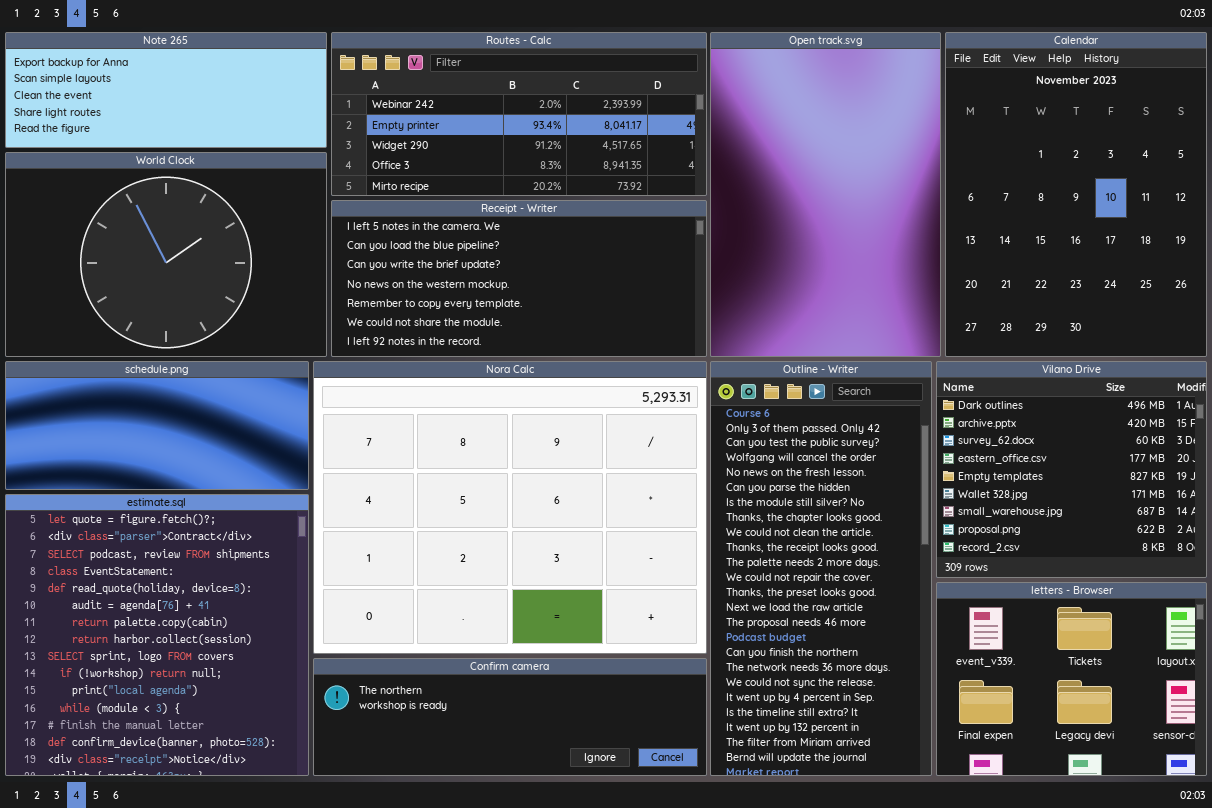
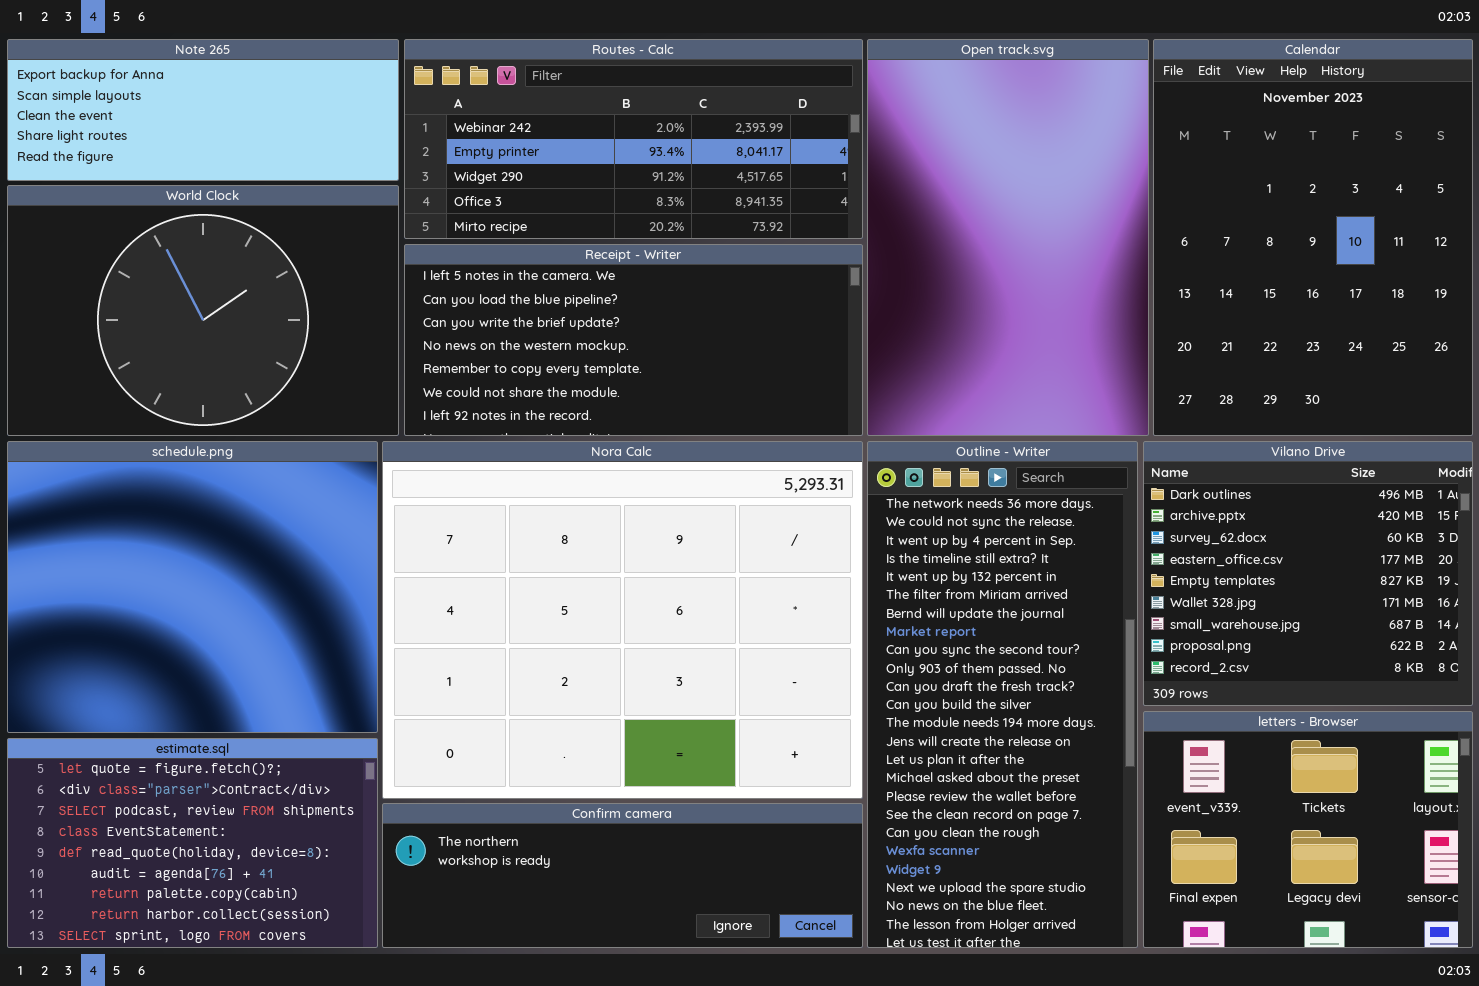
schedule.png: [5,361,309,490] -> [7,441,378,733], resized
Outline - Writer: [710,361,932,776] -> [867,441,1138,948], scrolled down 17 rows
estimate.sql: [5,494,309,776] -> [7,738,378,948], resized

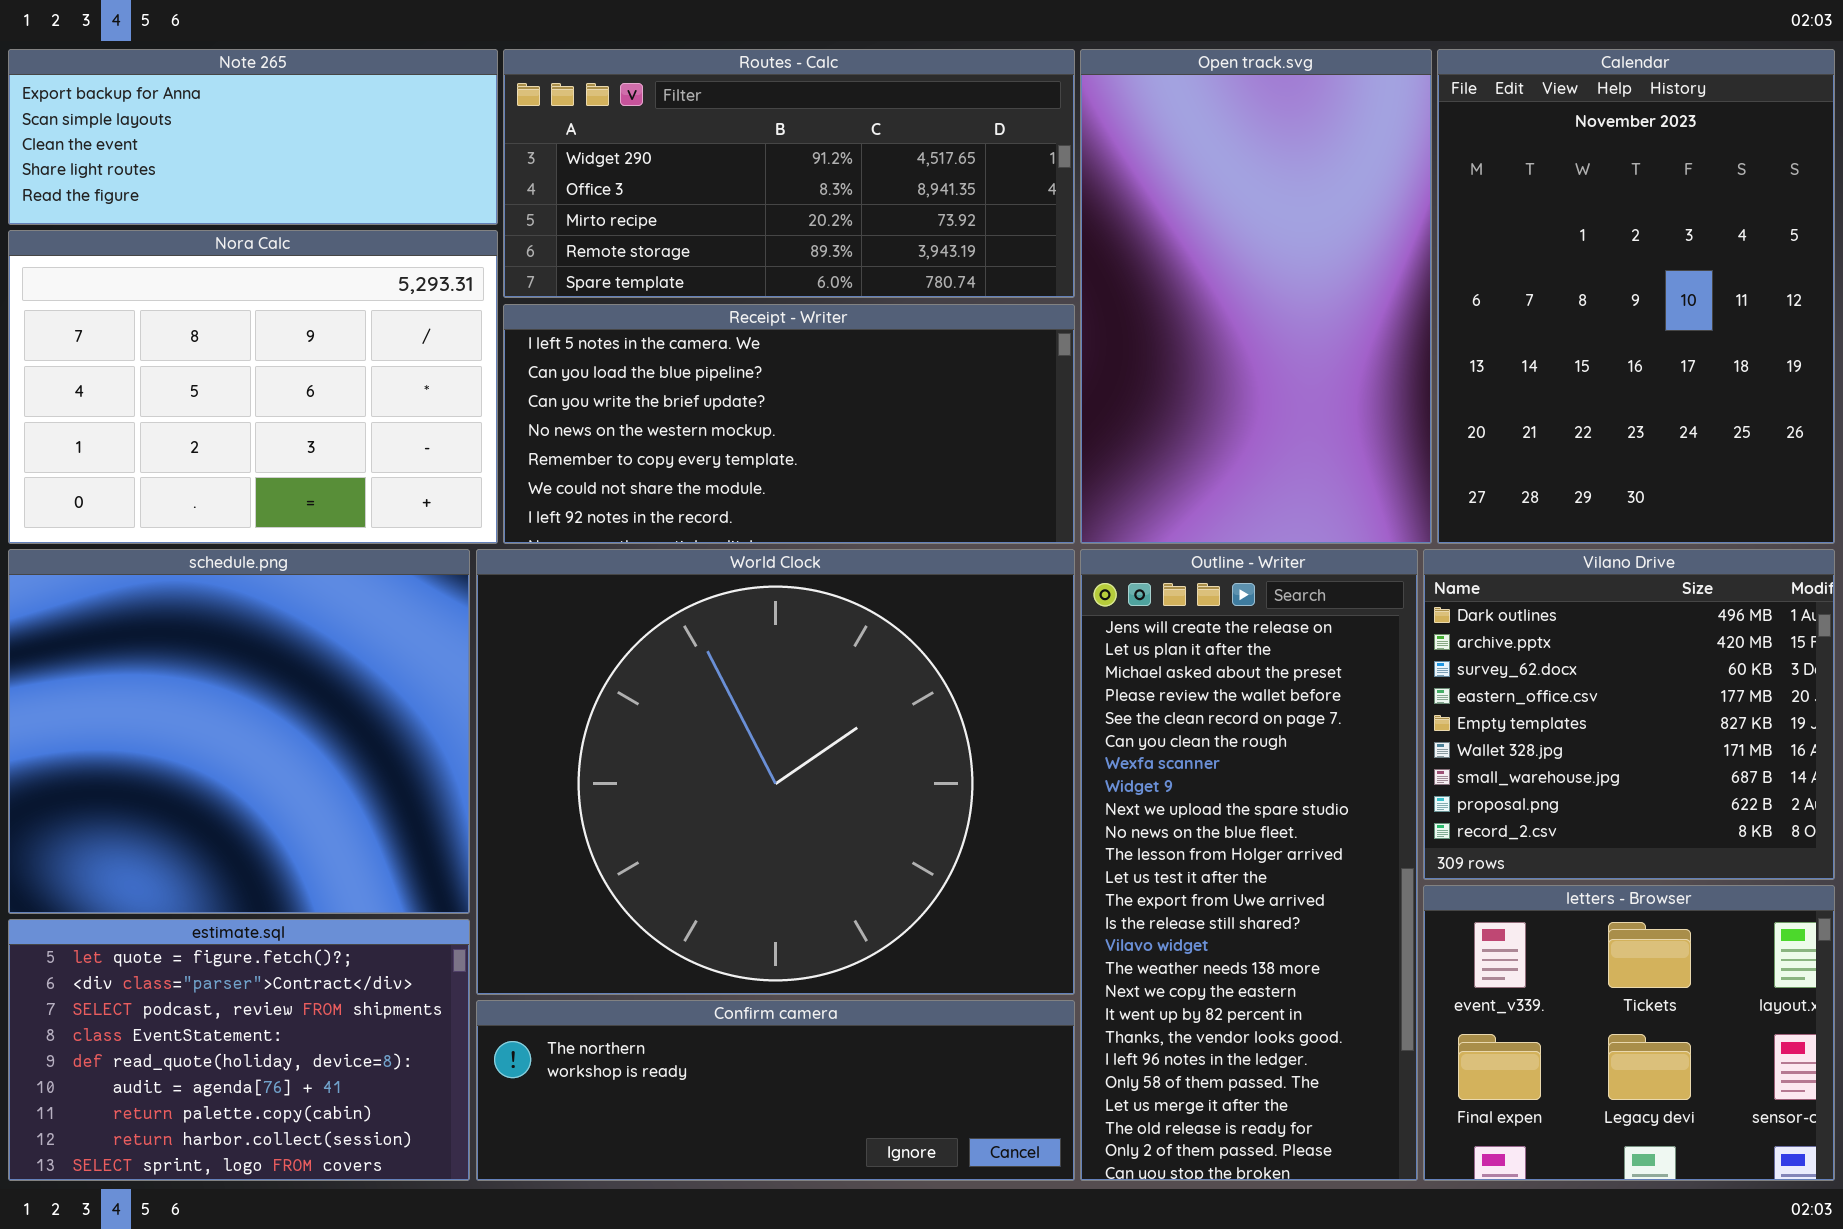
Routes - Calc: [404,39,863,239] -> [503,49,1075,298], scrolled down 2 rows
World Clock: [7,185,399,436] -> [476,549,1075,995], moved, resized
Nora Calc: [382,441,863,799] -> [8,230,498,544], moved, resized
Outline - Writer: [867,441,1138,948] -> [1080,549,1418,1181], scrolled down 13 rows

